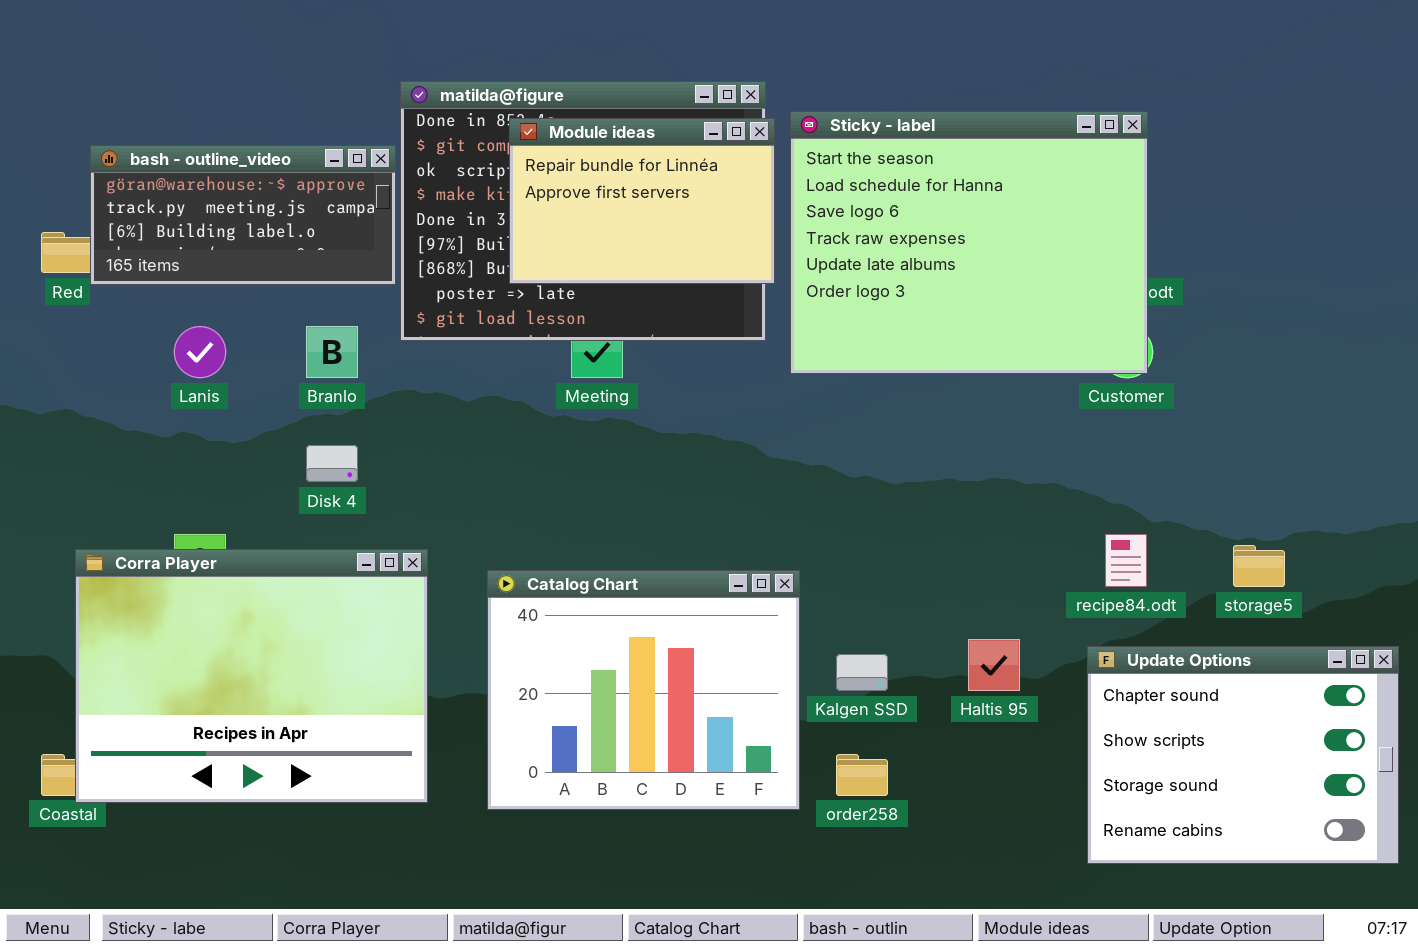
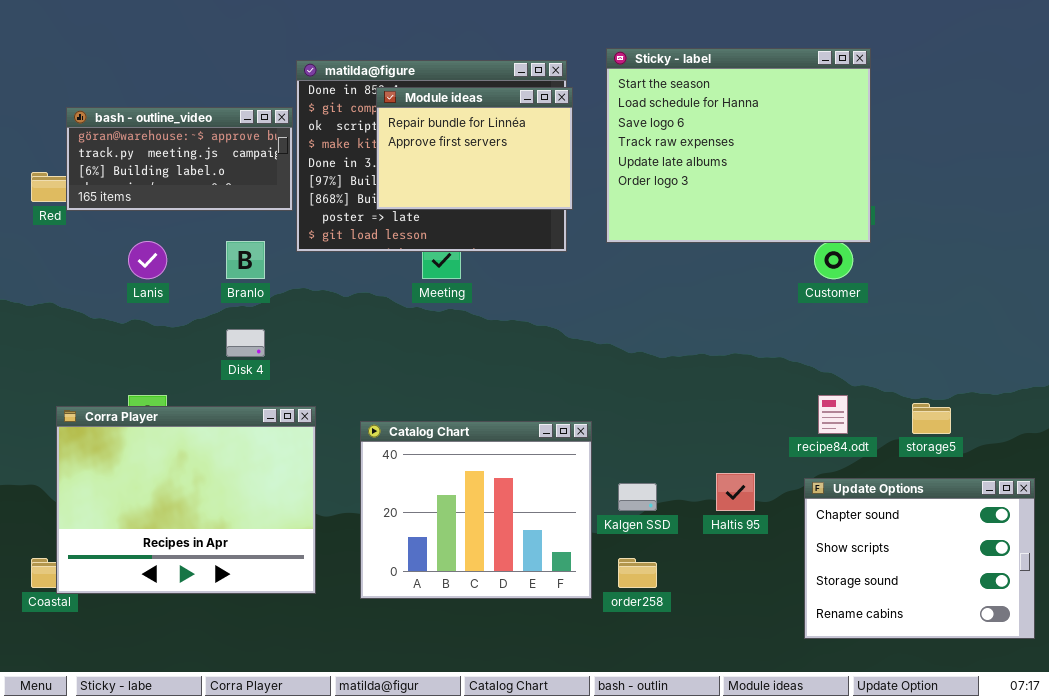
Sticky - label: [790,111,1148,374] -> [606,48,871,243], moved

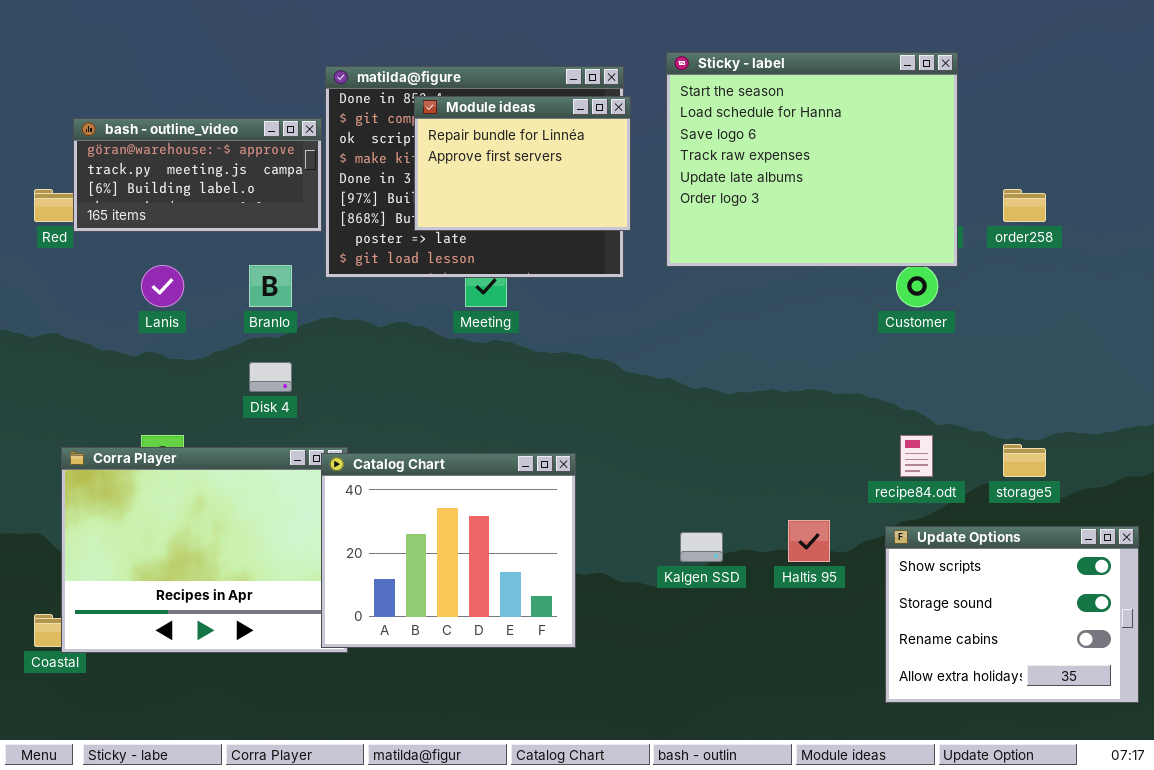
Catalog Chart: [360,421,592,599] -> [321,453,576,648], moved
Update Options: [804,478,1035,639] -> [885,526,1139,703], scrolled down 1 row
order258: [618,558,657,588] -> [1003,189,1046,222], moved

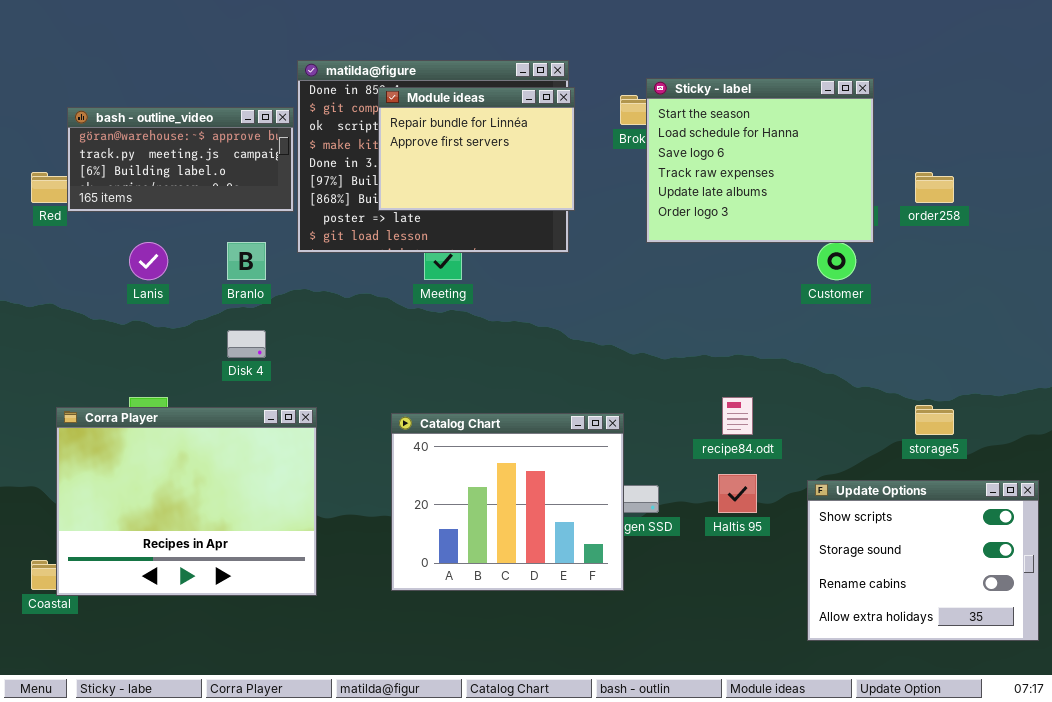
Sticky - label: [666,52,958,267] -> [646,78,874,243], resized
recipe84.odt: [900,435,933,477] -> [722,397,753,435], moved
Catalog Chart: [321,453,576,648] -> [391,413,624,591], moved

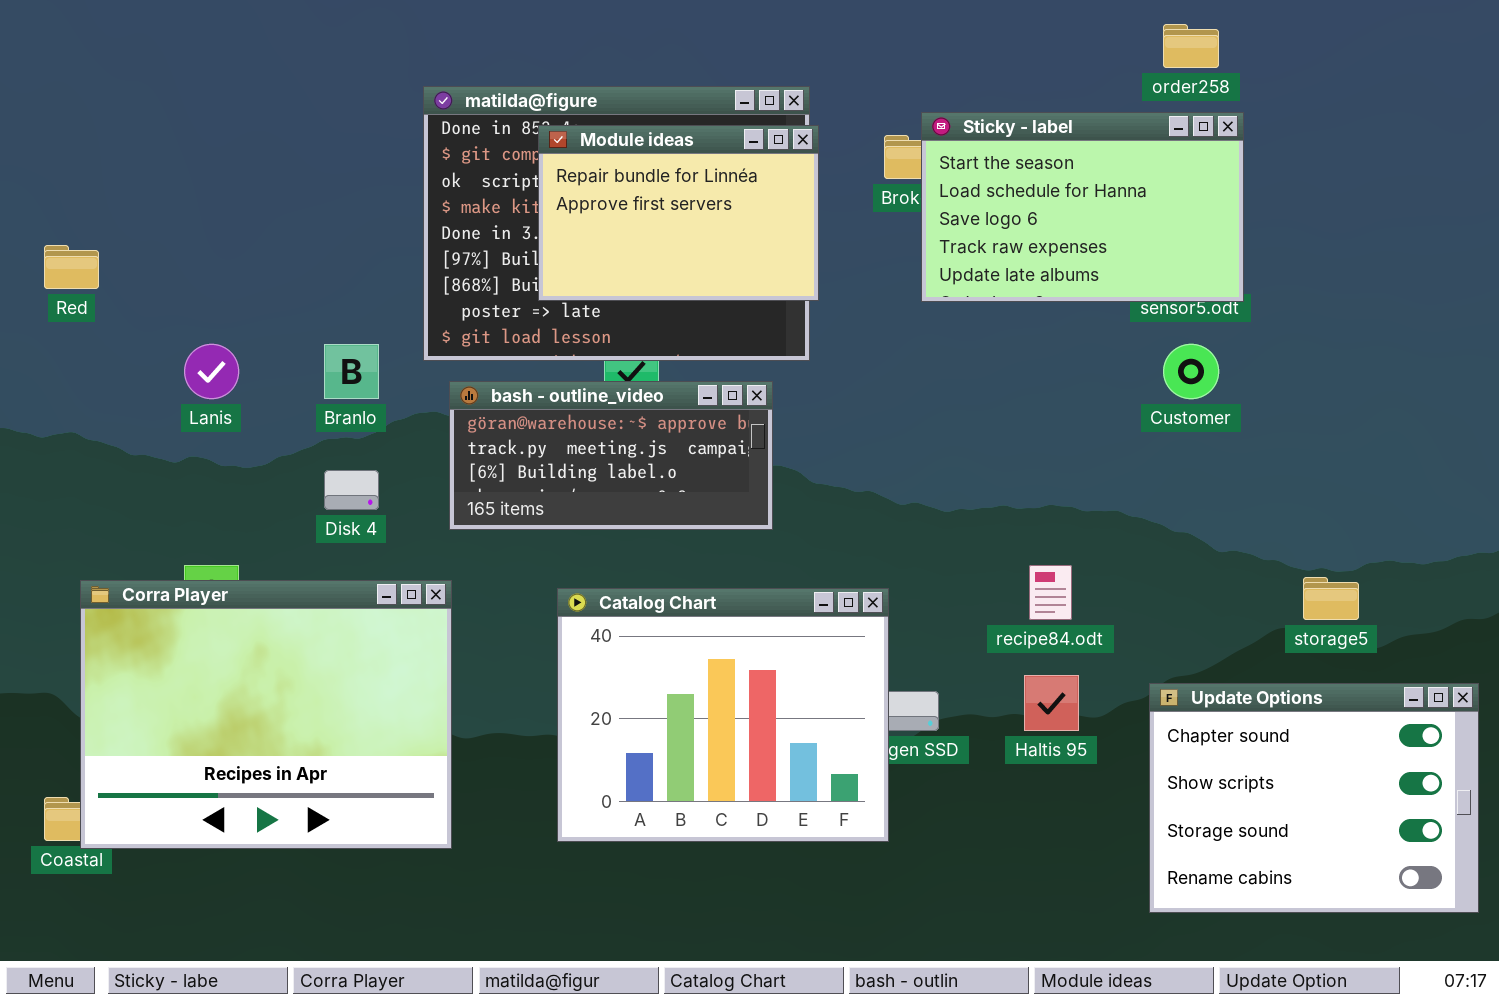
Sticky - label: [646,78,874,243] -> [921,112,1244,302], resized
bash - outline_video: [67,107,294,212] -> [449,381,773,530], moved
order258: [915,172,954,203] -> [1163,24,1219,68], moved
Update Options: [807,480,1039,641] -> [1149,683,1479,913], scrolled up 1 row

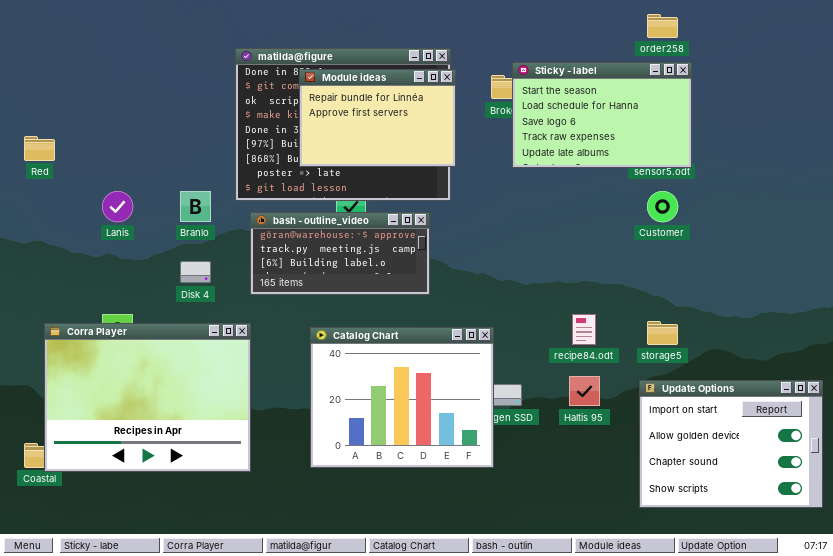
storage5: [1303,577,1359,620] -> [647,321,678,345], moved
Update Options: [1149,683,1479,913] -> [639,380,823,508], scrolled up 2 rows

